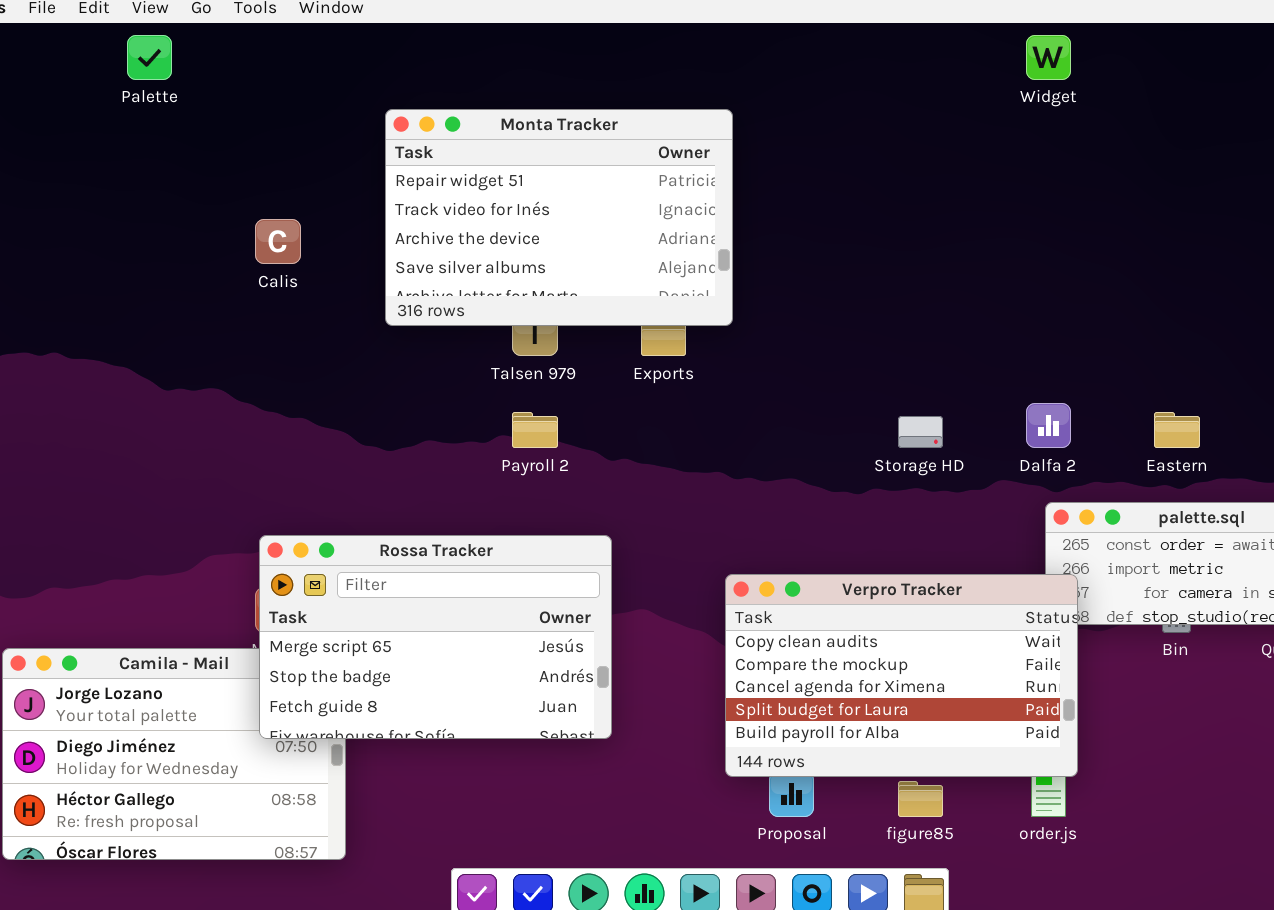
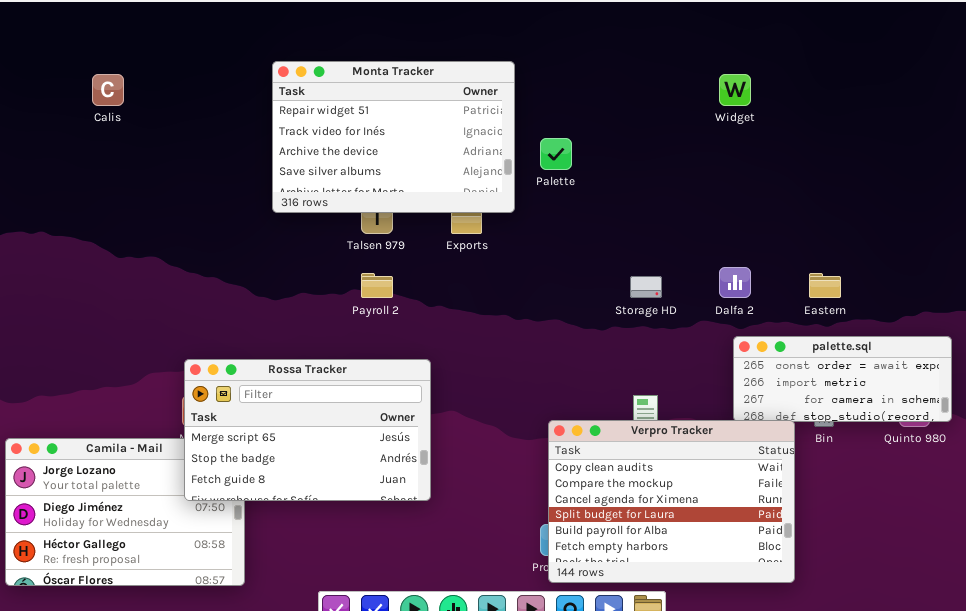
Palette: [127,35,172,80] -> [540,138,572,170], moved
Widget: [1026,35,1071,80] -> [719,74,751,106], moved
Calis: [255,219,301,264] -> [92,74,124,106], moved
Verpro Tracker: [725,574,1078,777] -> [548,420,795,583], moved, resized

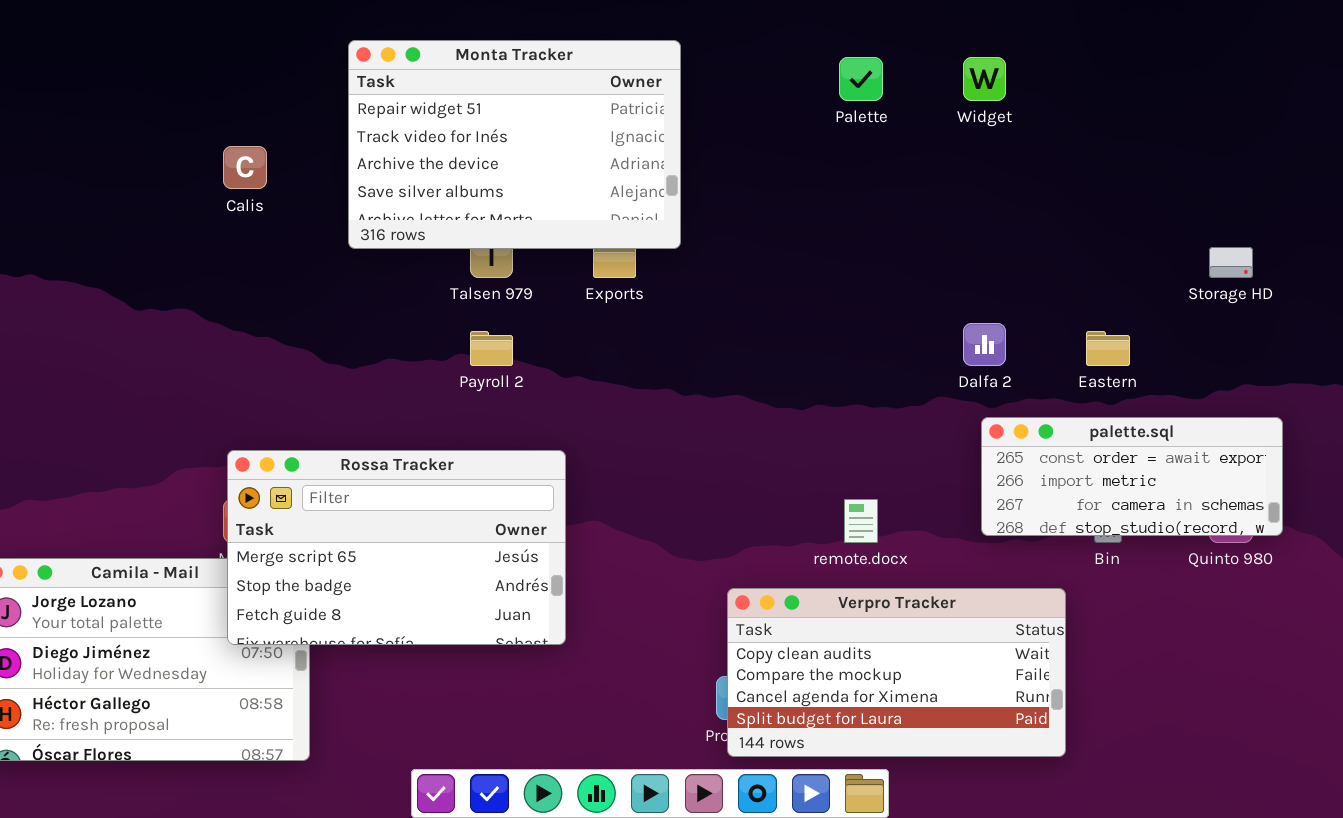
Calis: [92,74,124,106] -> [223,146,267,189], moved
Palette: [540,138,572,170] -> [839,57,883,101], moved
Storage HD: [630,276,662,298] -> [1209,247,1253,278], moved
Verpro Tracker: [548,420,795,583] -> [727,588,1066,757], resized

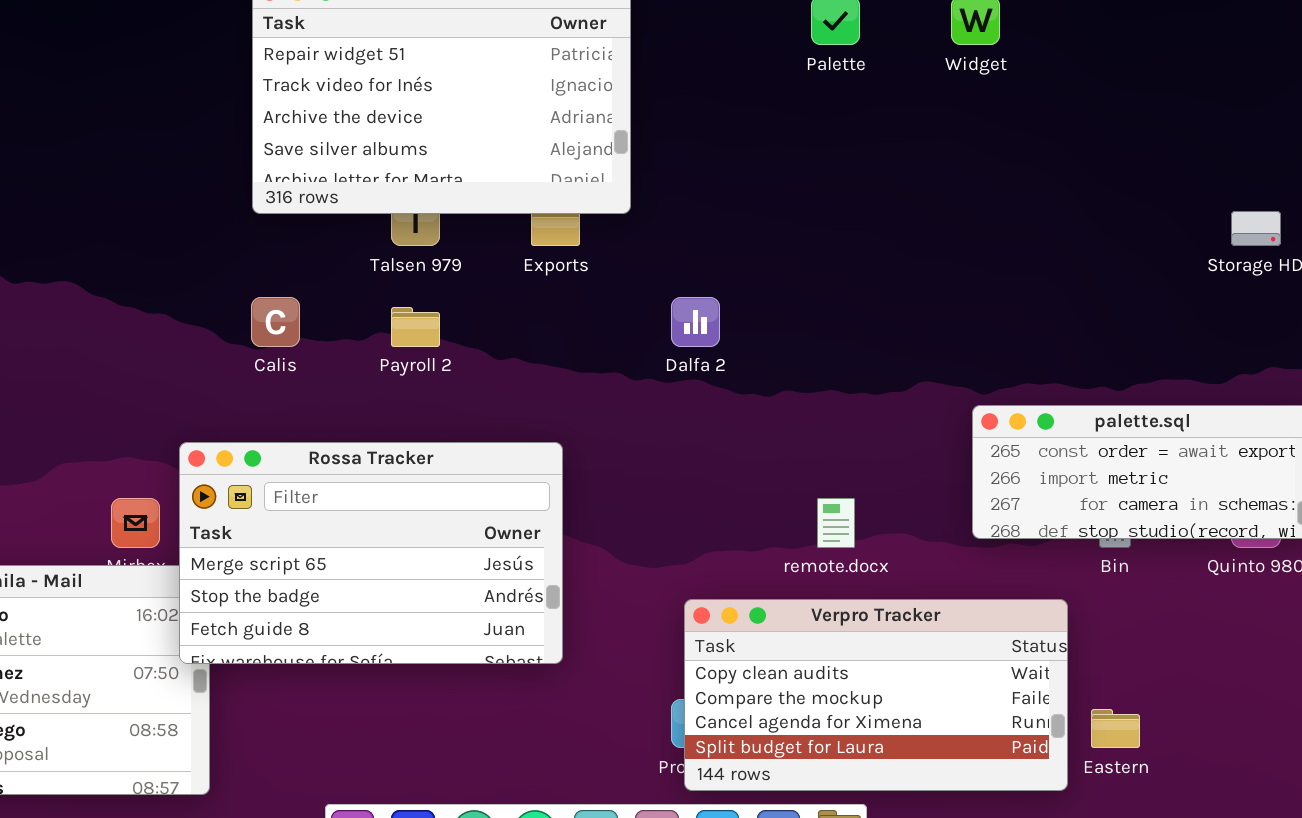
Calis: [223,146,267,189] -> [251,297,300,347], moved
Dalfa 2: [963,323,1006,366] -> [671,297,720,347], moved
Eastern: [1086,331,1130,366] -> [1091,709,1140,748], moved
Rossa Tracker: [227,450,566,645] -> [179,442,563,664], moved

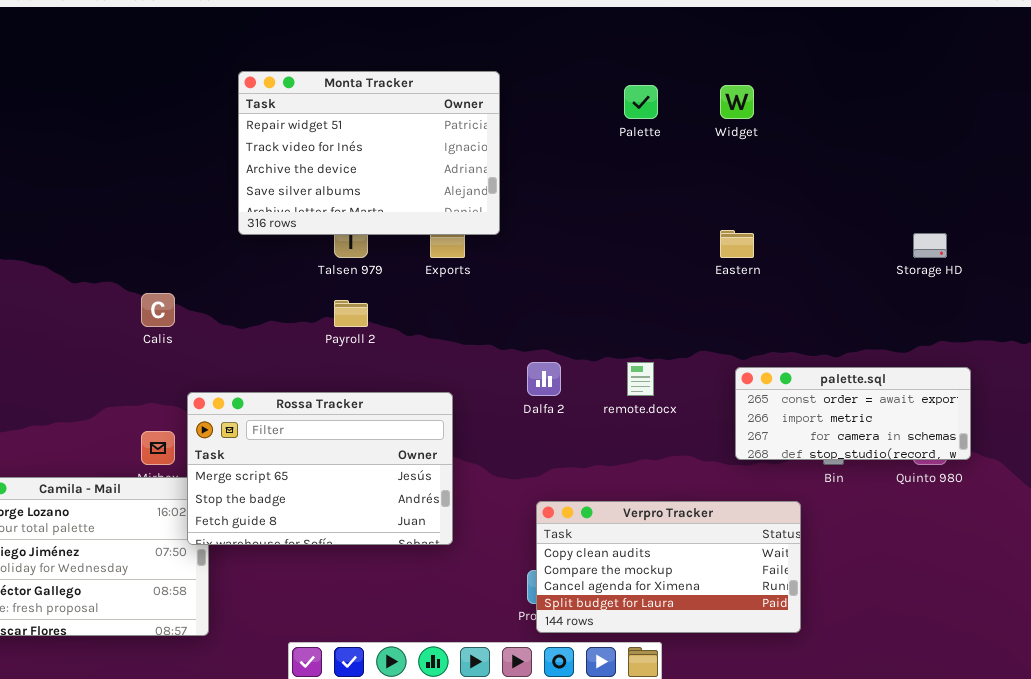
Calis: [251,297,300,347] -> [141,293,175,327], moved
Dalfa 2: [671,297,720,347] -> [527,362,561,396], moved
remote.docx: [817,498,855,548] -> [627,362,654,396], moved
Eastern: [1091,709,1140,748] -> [720,230,754,258], moved

